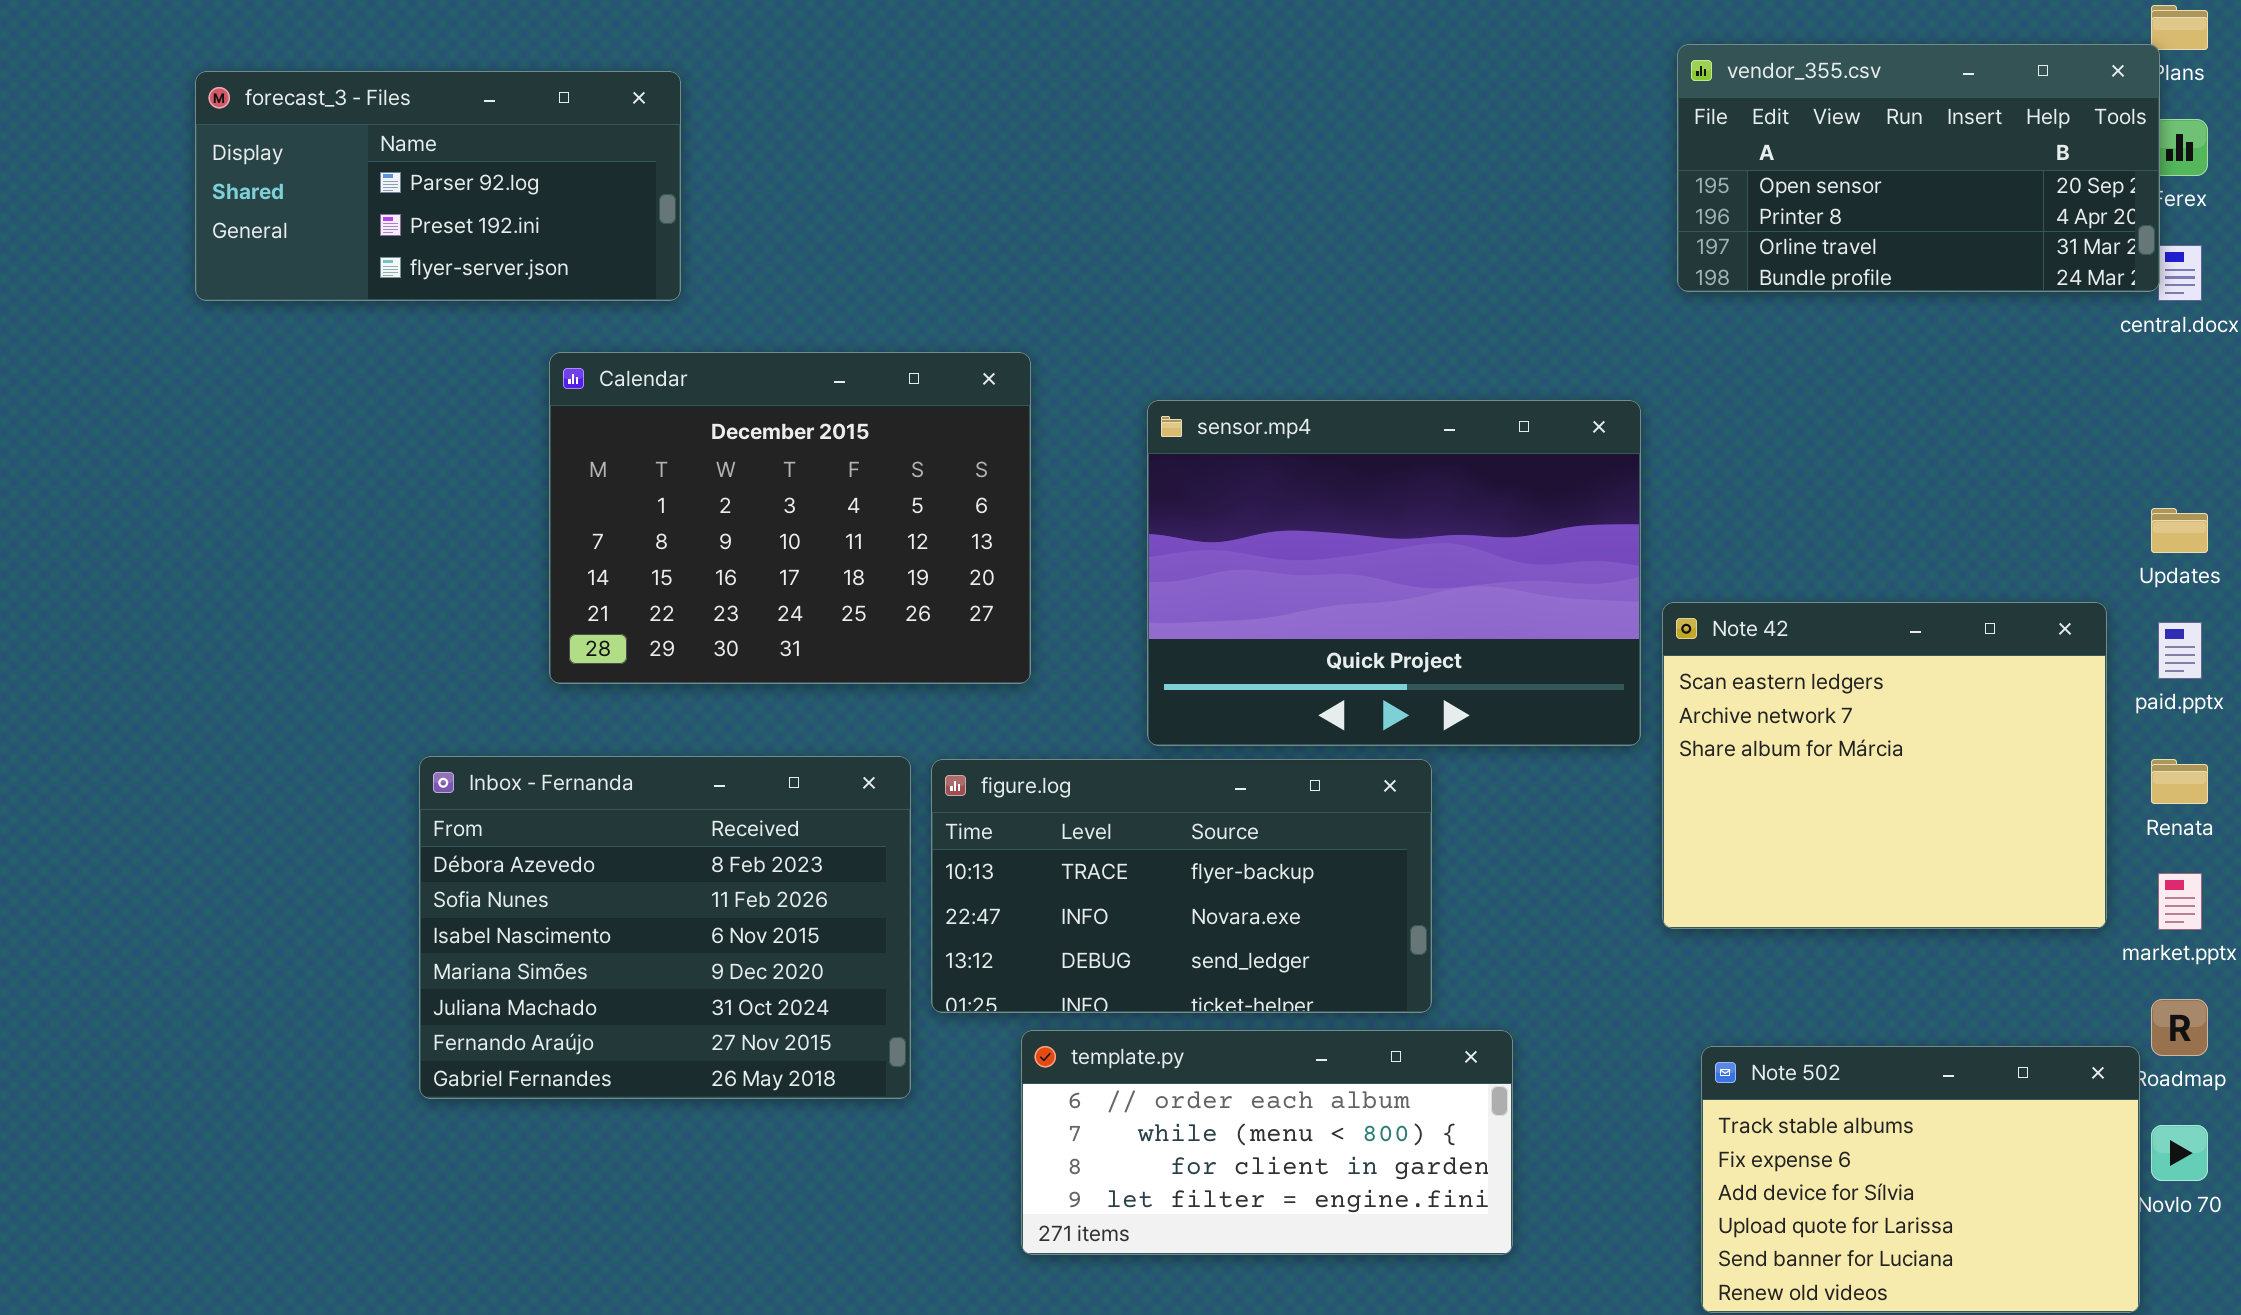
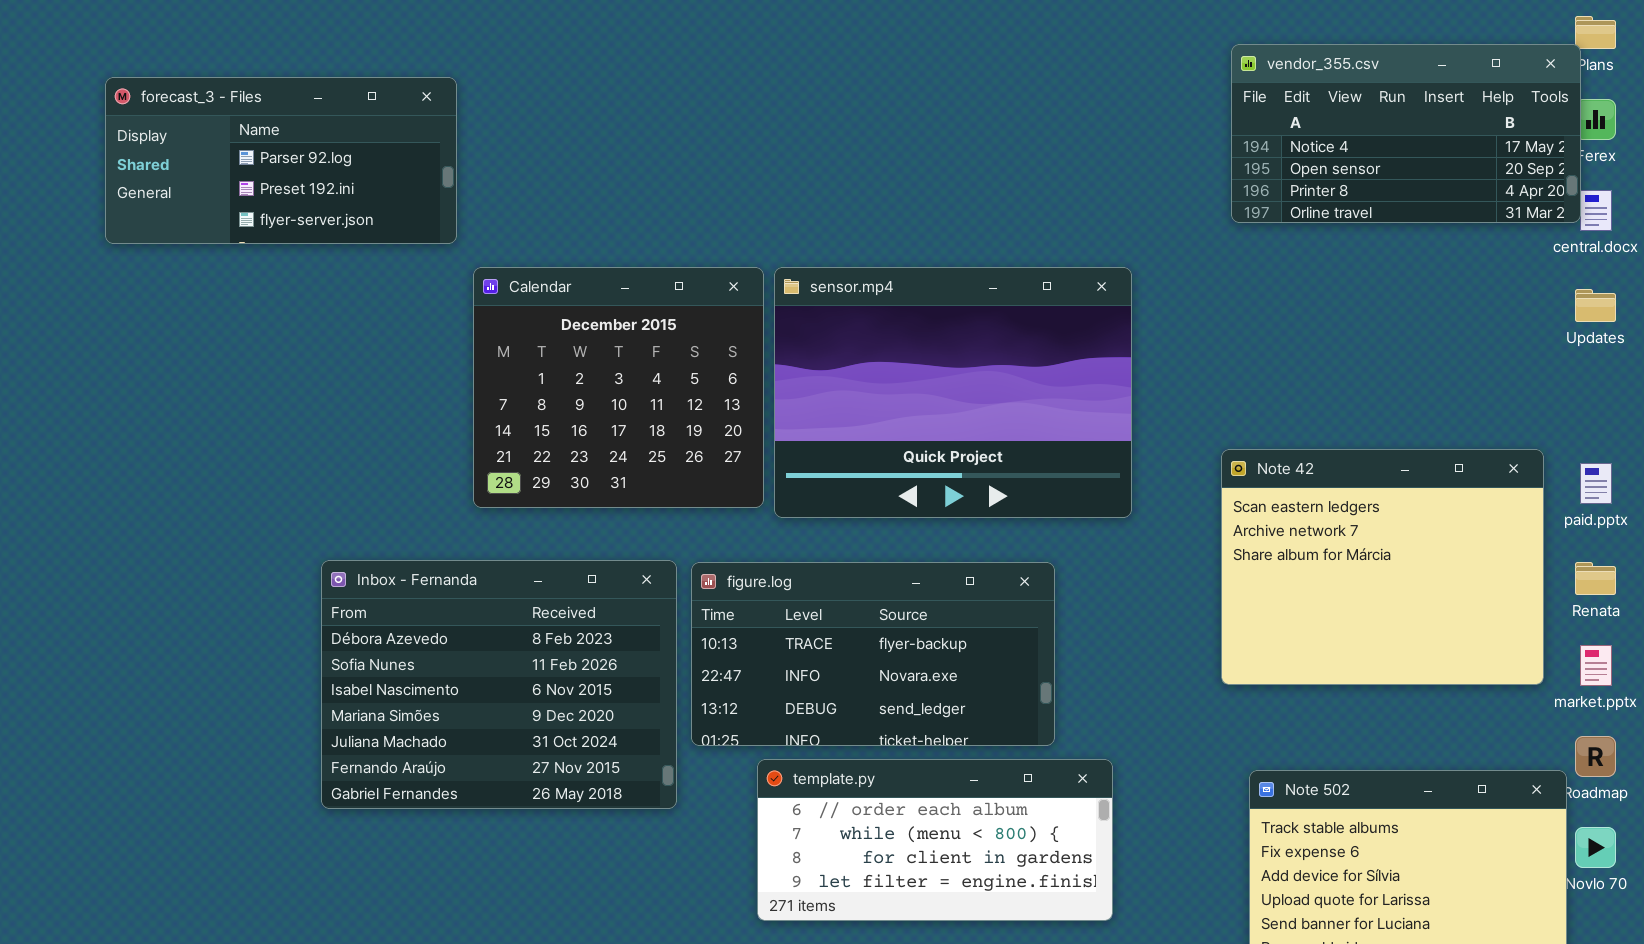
vendor_355.csv: [1677,44,2160,292] -> [1231,44,1581,223], scrolled up 1 row
forecast_3 - Files: [195,71,681,301] -> [105,77,457,244], moved
Calendar: [549,352,1031,684] -> [473,267,764,508], resized
sensor.mp4: [1147,400,1641,746] -> [774,267,1132,518], moved
Updates: [2151,508,2208,553] -> [1575,289,1616,322], moved

